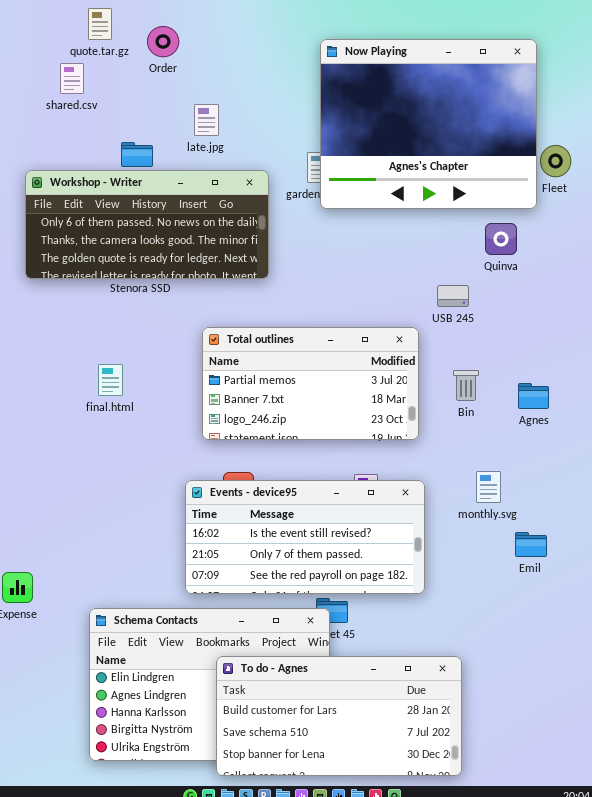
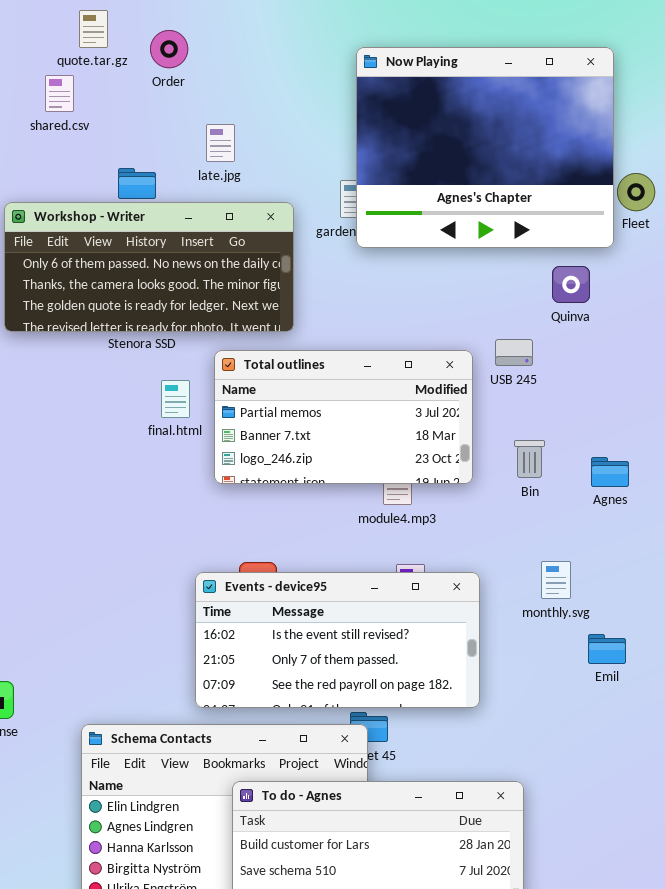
Total outlines: [202,327,419,440] -> [214,350,473,484], moved
final.html: [98,364,123,396] -> [161,380,190,418], moved

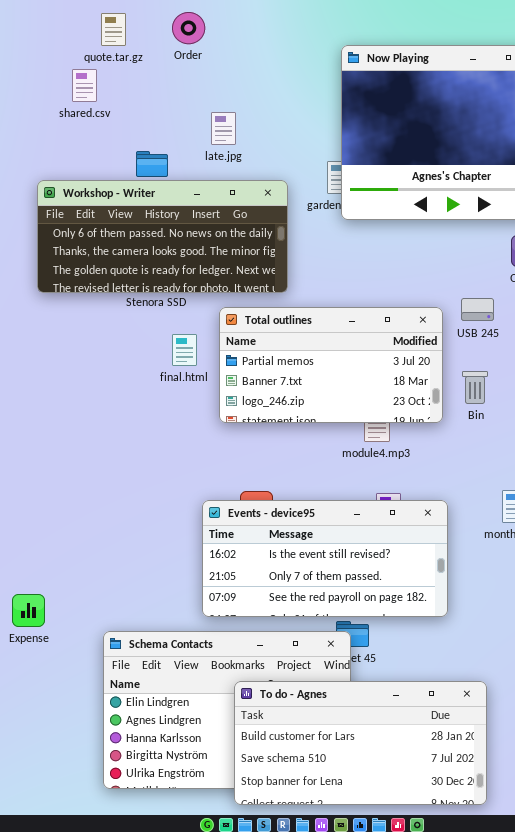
Order: [150,30,188,68] -> [172,12,205,44], moved
Bin: [514,440,545,478] -> [462,371,488,404], moved

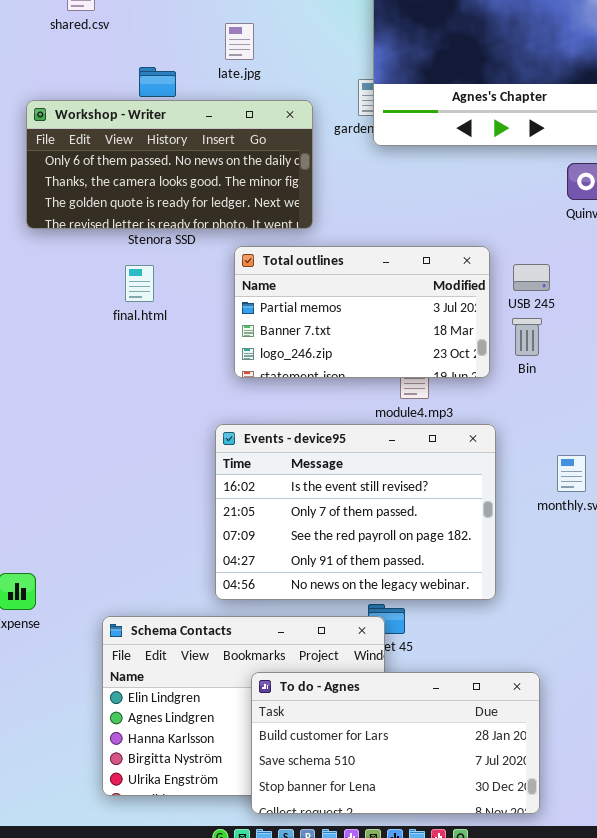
USB 245: [461,298,494,321] -> [513,264,550,291], moved
final.html: [172,334,197,366] -> [125,265,154,302], moved
Events - device95: [202,500,448,617] -> [215,424,496,600], resized

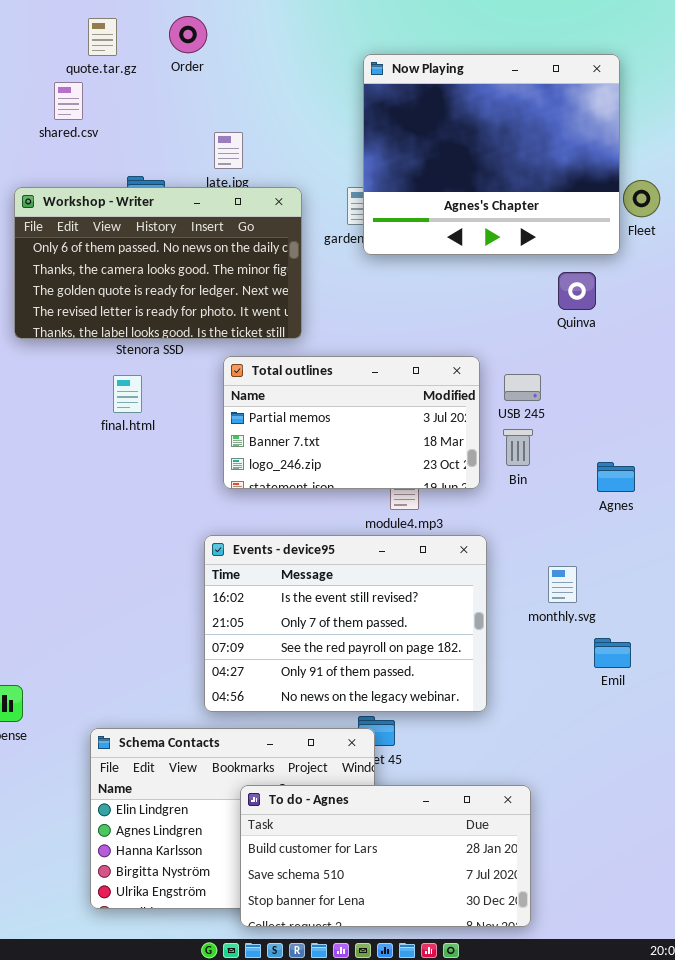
Workshop - Writer: [26,100,313,229] -> [14,187,302,339], resized

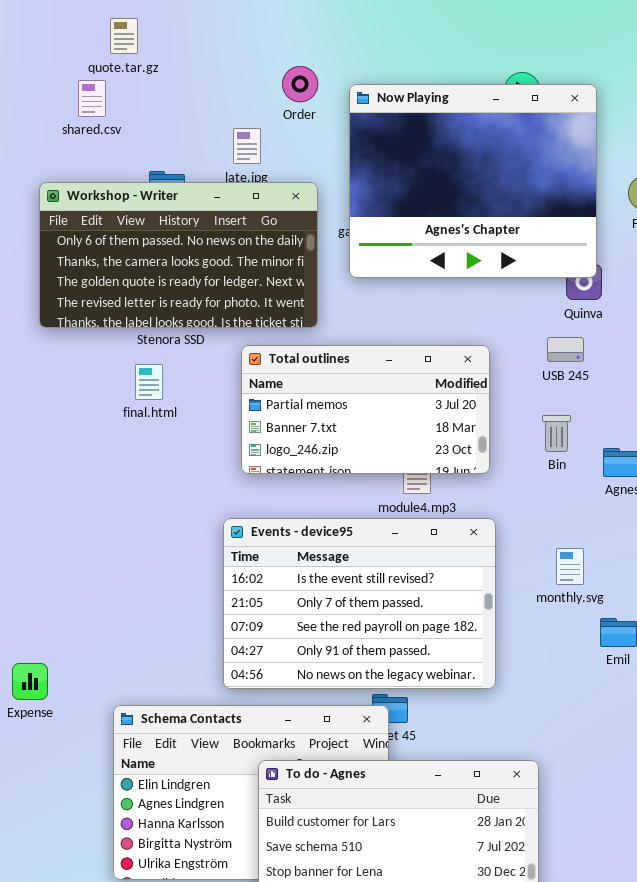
Order: [169,16,207,53] -> [282,66,318,102], moved
Now Playing: [363,54,620,255] -> [349,84,597,278], moved
USB 245: [504,374,541,401] -> [547,337,584,362], moved
Bin: [503,429,533,466] -> [542,415,571,452], moved

